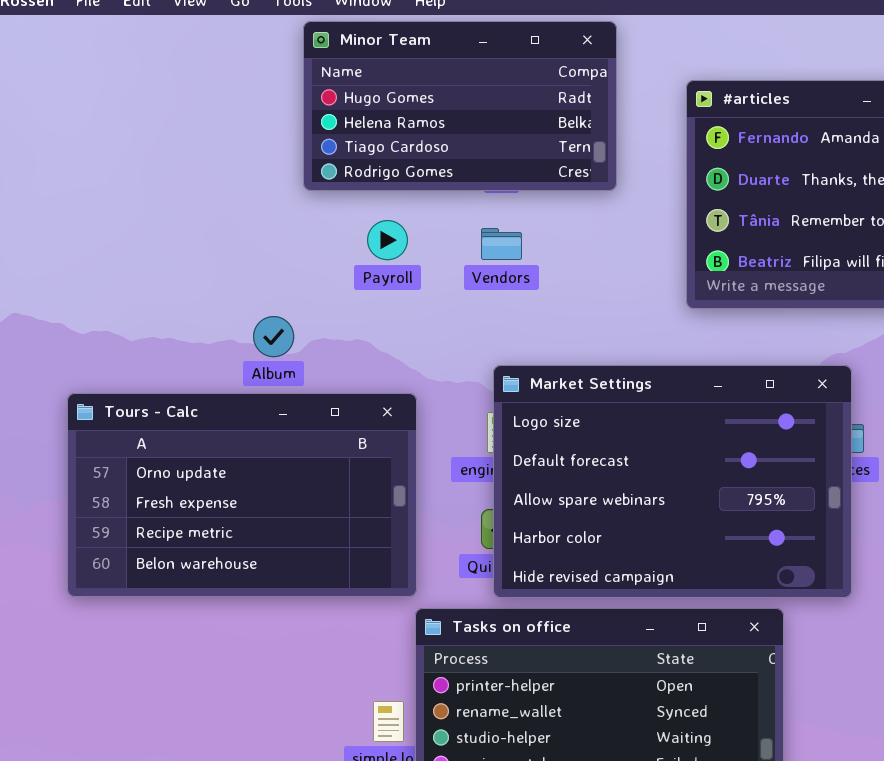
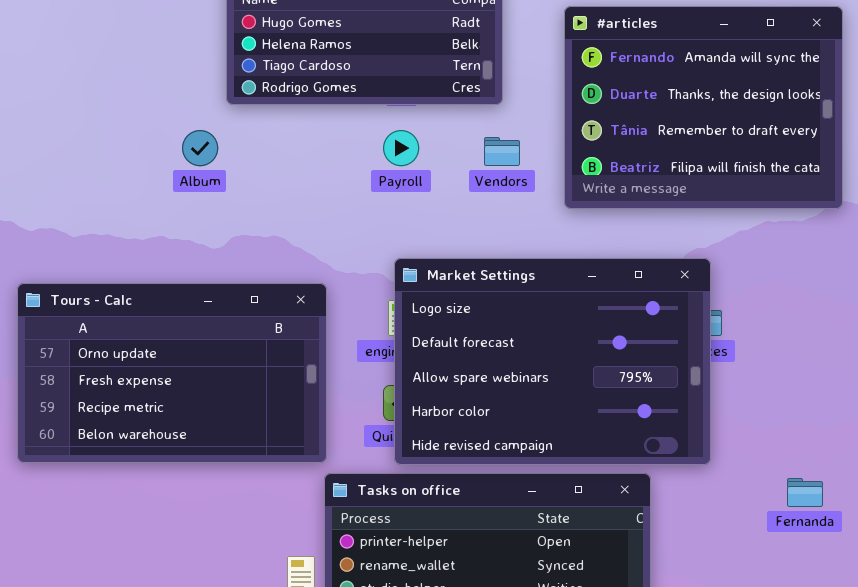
Payroll: [367,220,408,260] -> [383,130,419,166], moved
Vendors: [481,228,522,260] -> [484,137,520,166], moved
Album: [253,316,294,357] -> [182,130,218,166], moved

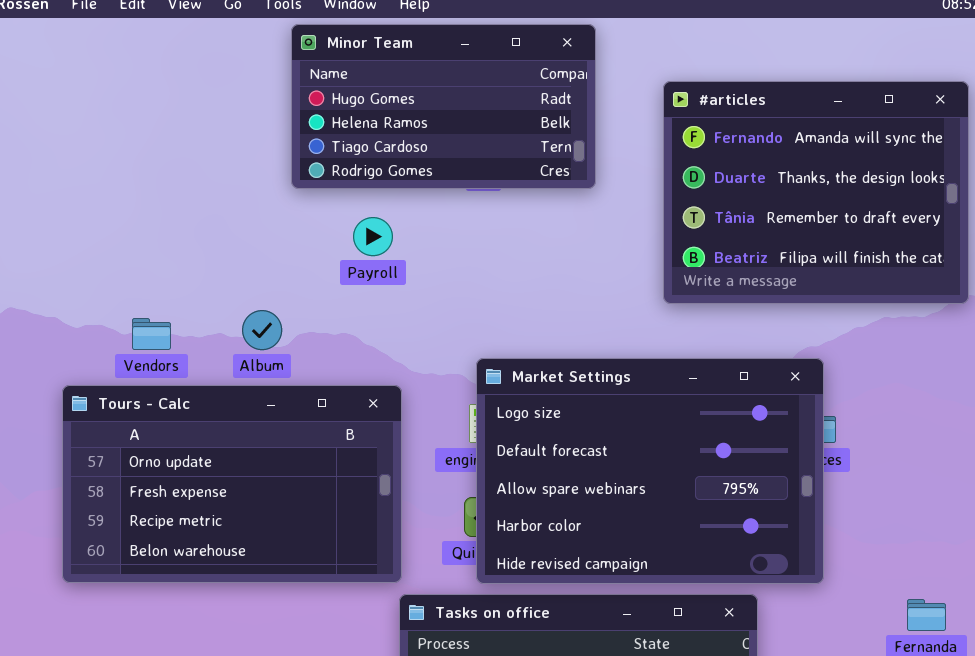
Album: [182,130,218,166] -> [242,310,282,350], moved
Payroll: [383,130,419,166] -> [353,217,393,256], moved
Vendors: [484,137,520,166] -> [132,318,171,350], moved

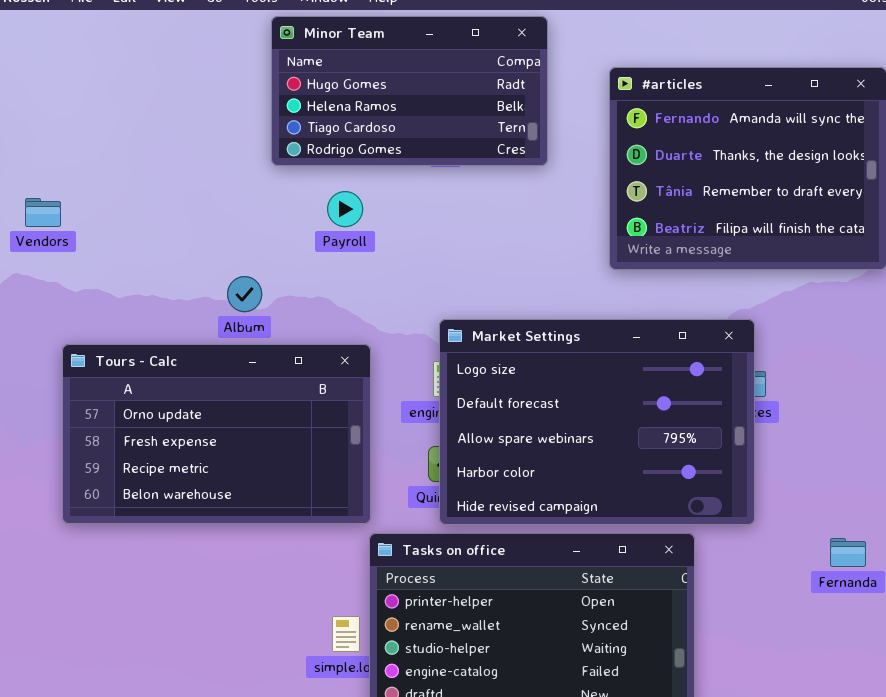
Vendors: [132,318,171,350] -> [25,198,61,227], moved

